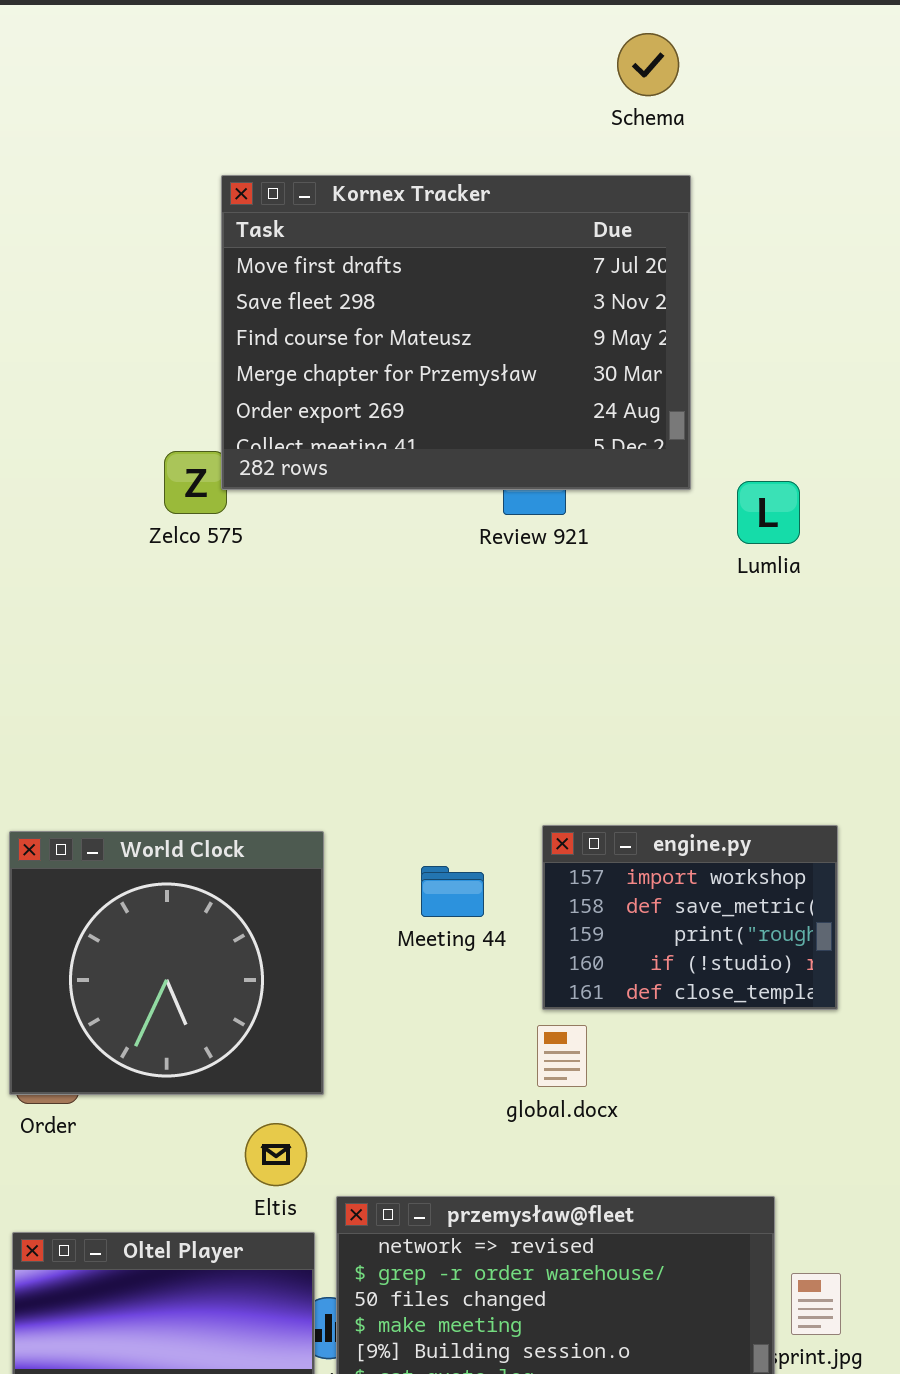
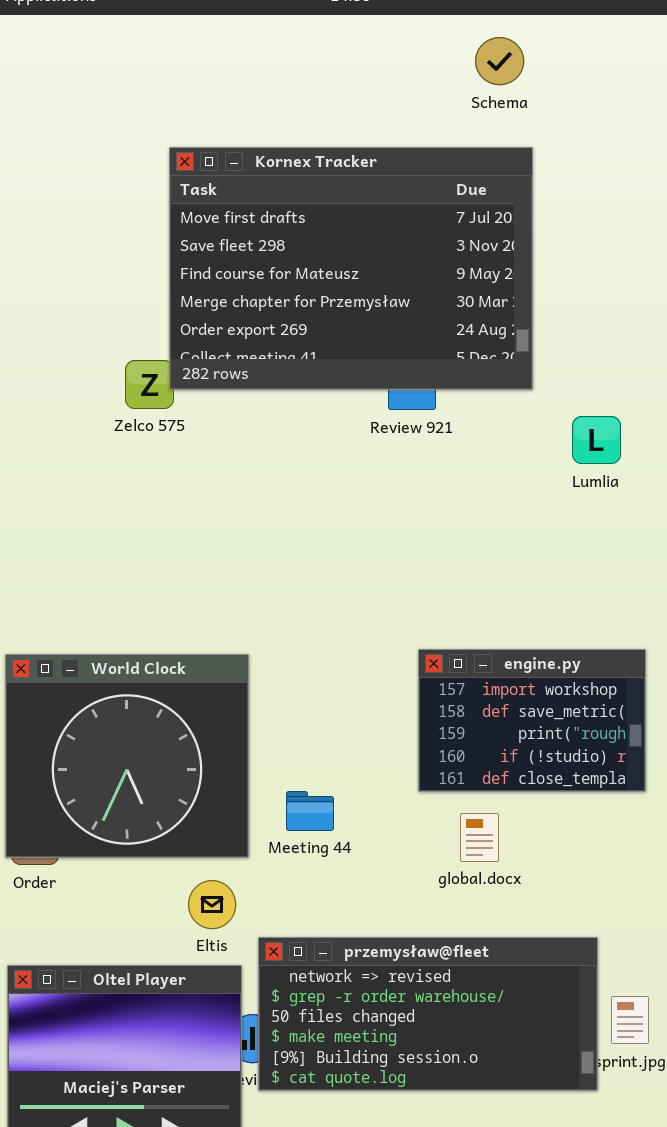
Lumlia: [737,481,800,544] -> [572,416,621,464], moved
Meeting 44: [421,866,484,917] -> [286,791,334,831], moved
global.docx: [537,1025,587,1087] -> [460,813,499,862], moved

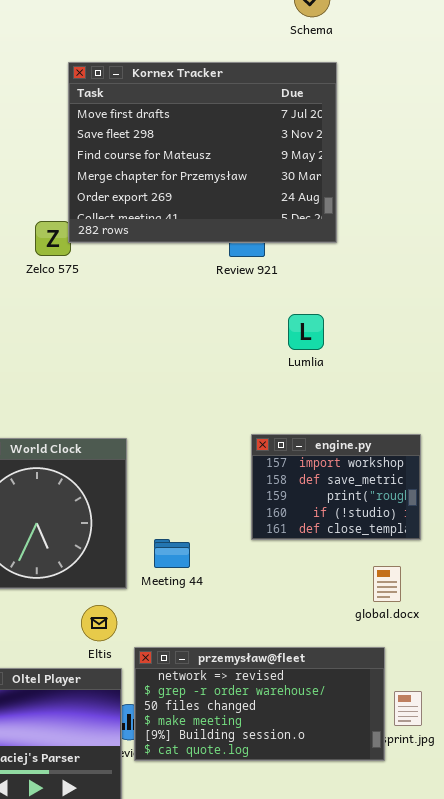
Lumlia: [572,416,621,464] -> [288,314,324,350], moved
global.docx: [460,813,499,862] -> [373,566,401,602], moved

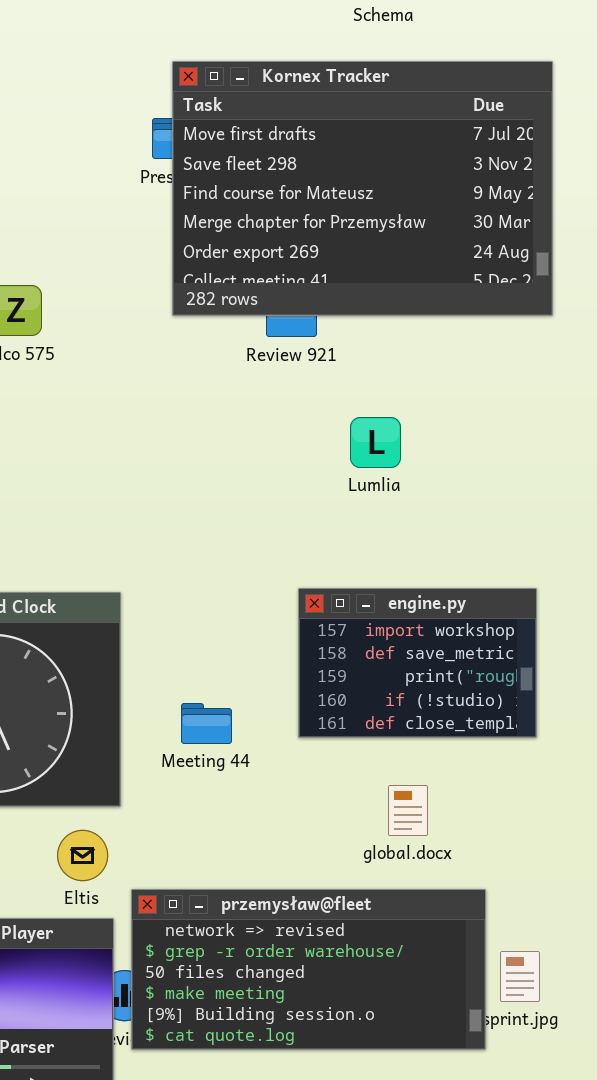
Kornex Tracker: [68,62,337,243] -> [172,61,553,316], moved
Meeting 44: [154,539,190,568] -> [181,703,232,744], moved
global.docx: [373,566,401,602] -> [388,785,428,836], moved

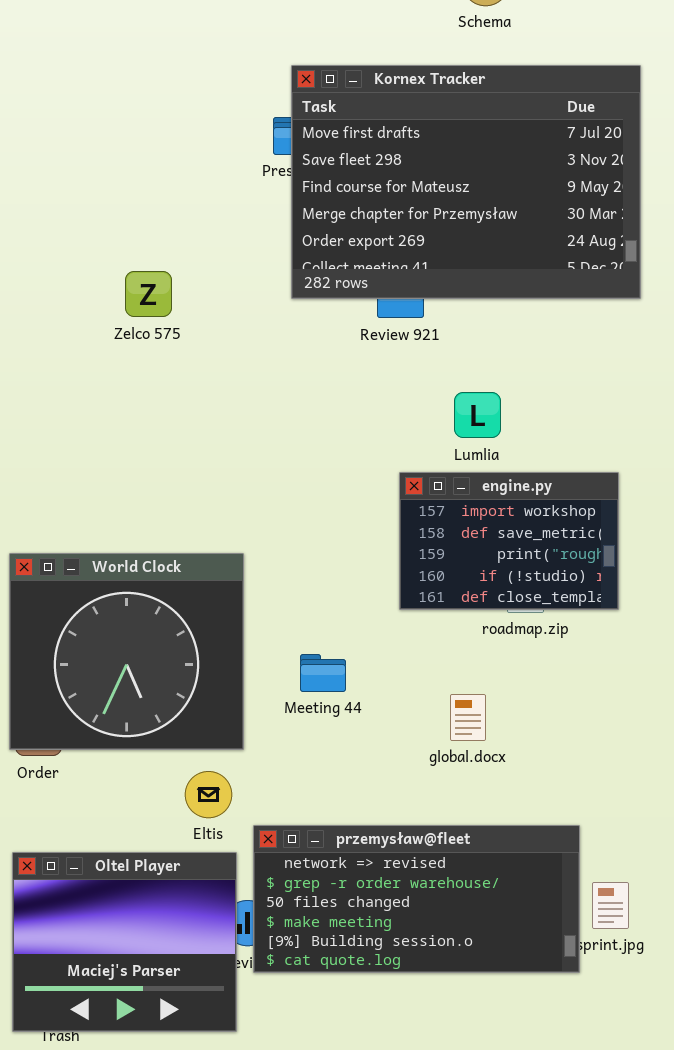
engine.py: [298,588,537,738] -> [399,472,619,610], moved
global.docx: [388,785,428,836] -> [450,694,486,741], moved

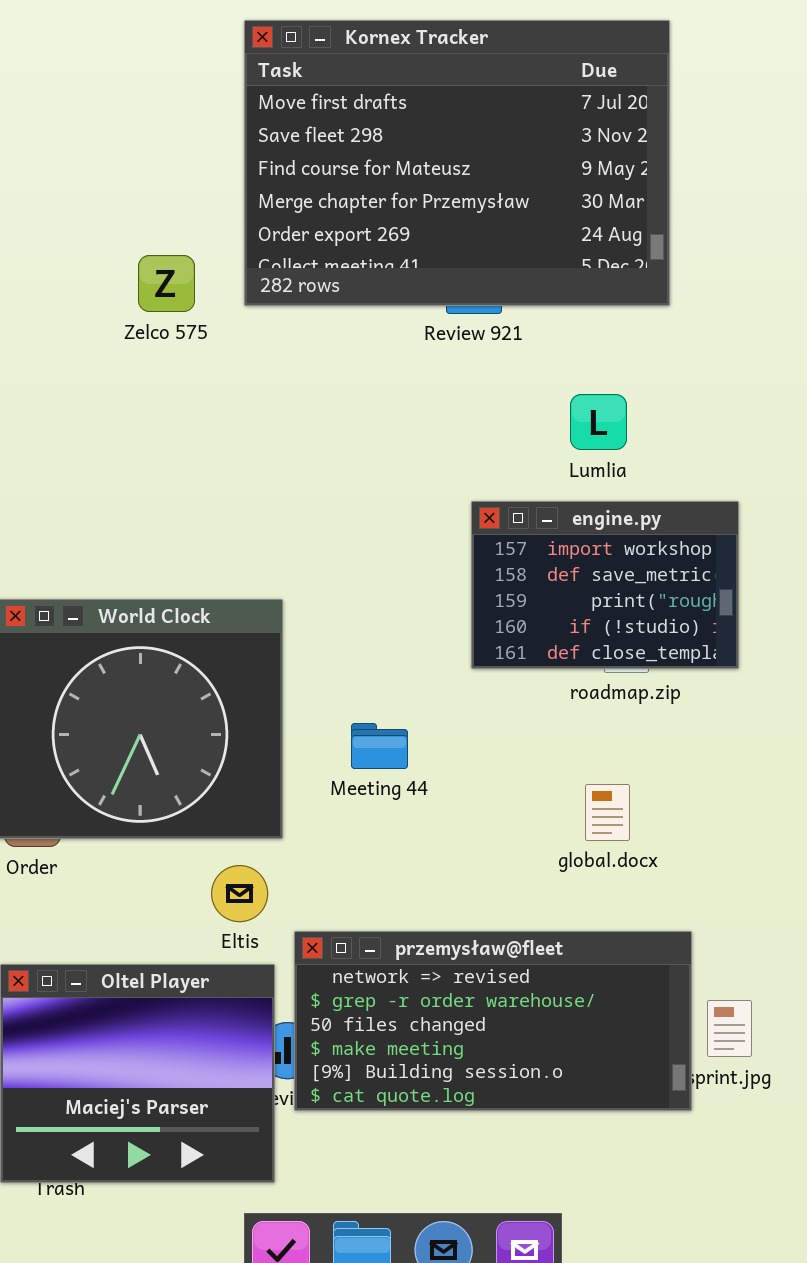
Kornex Tracker: [291,65,641,299] -> [244,20,670,306], moved
Lumlia: [454,392,501,438] -> [570,394,627,450], moved
global.docx: [450,694,486,741] -> [585,784,630,841], moved

